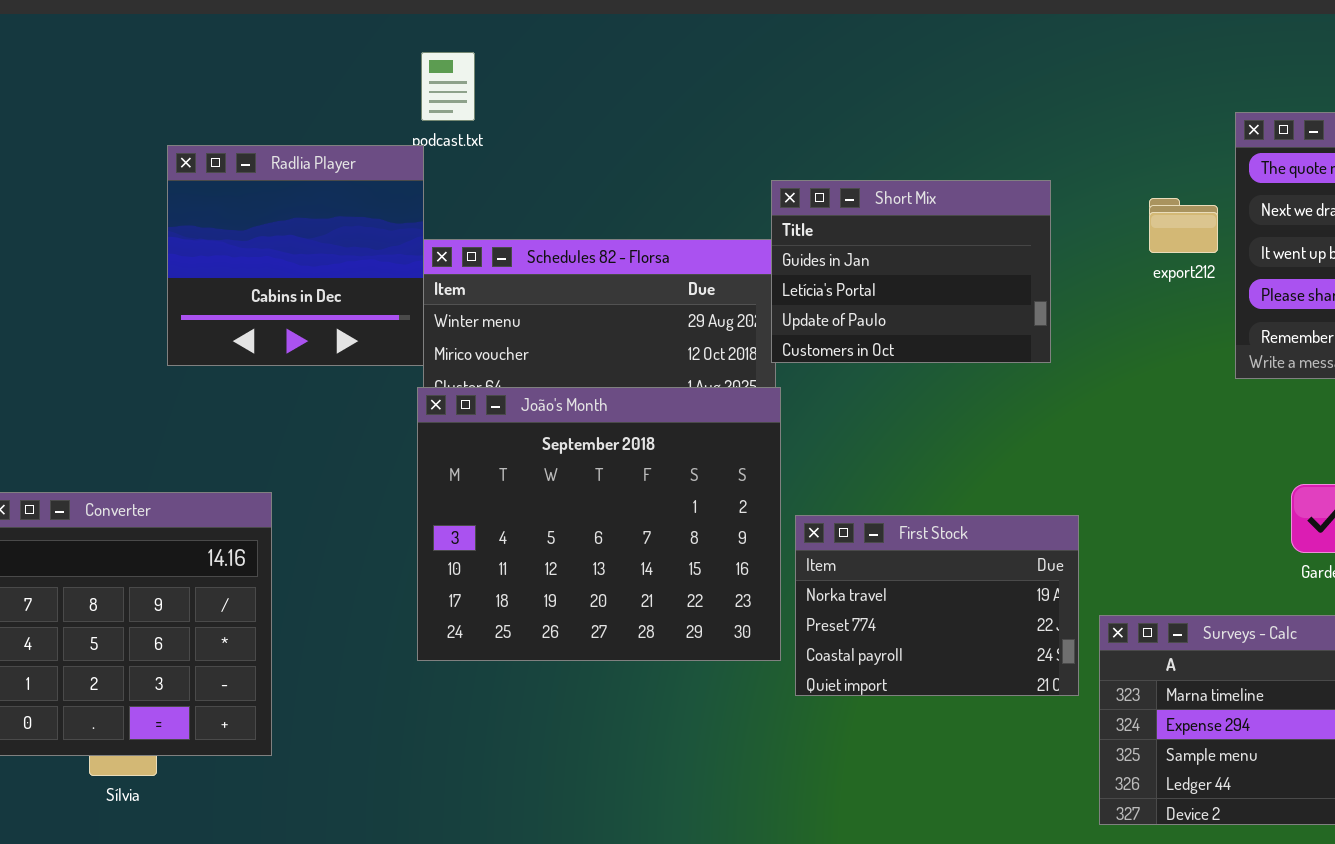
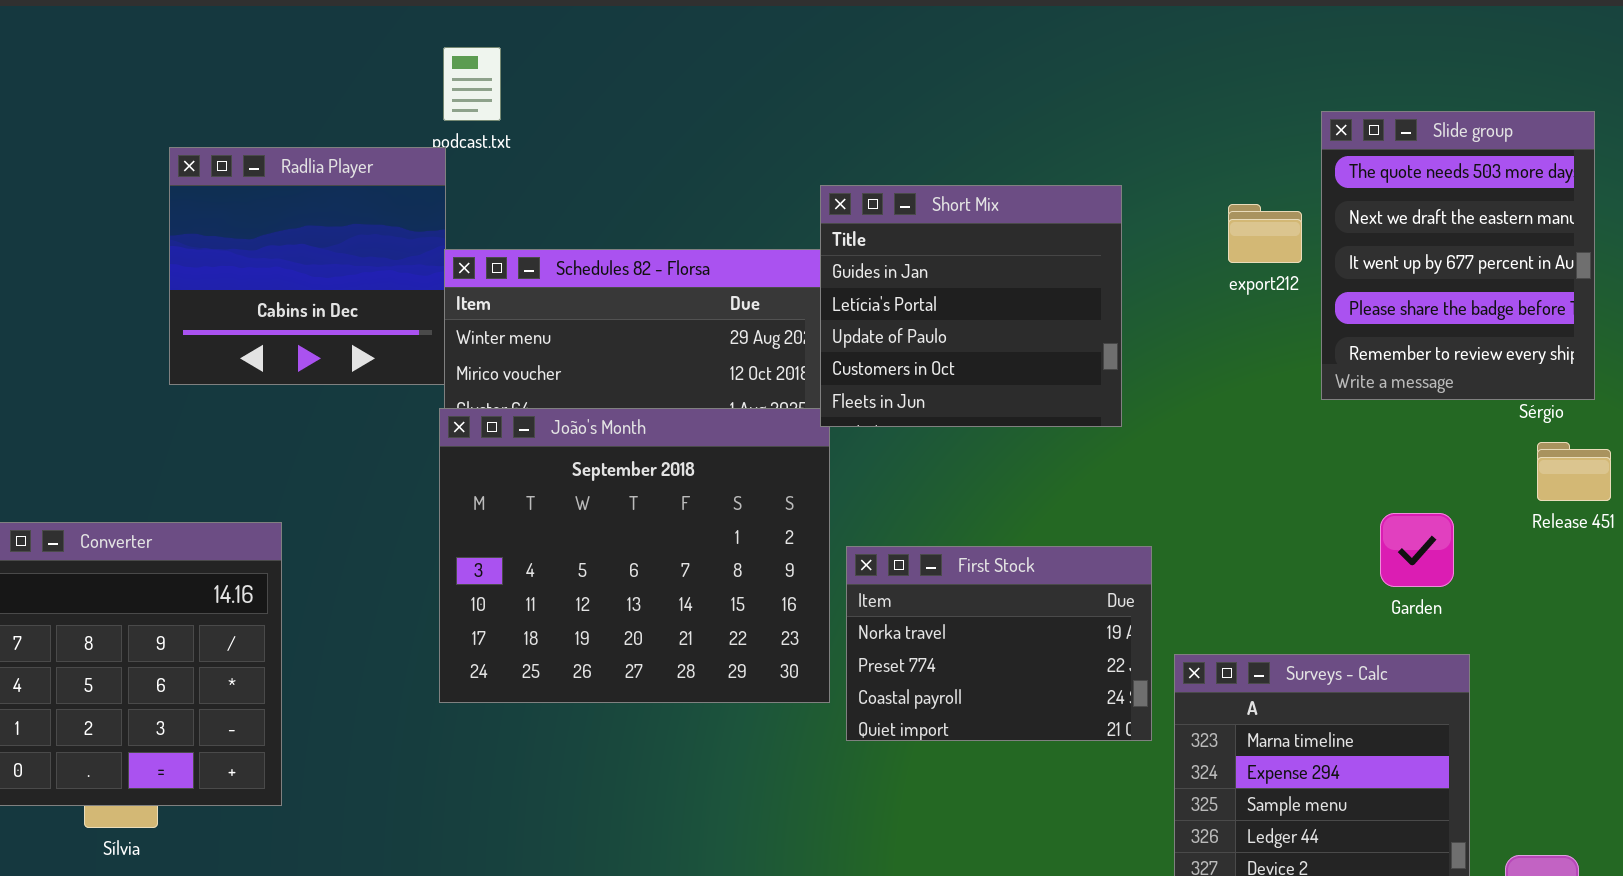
Short Mix: [771,180,1051,363] -> [820,185,1122,427], resized

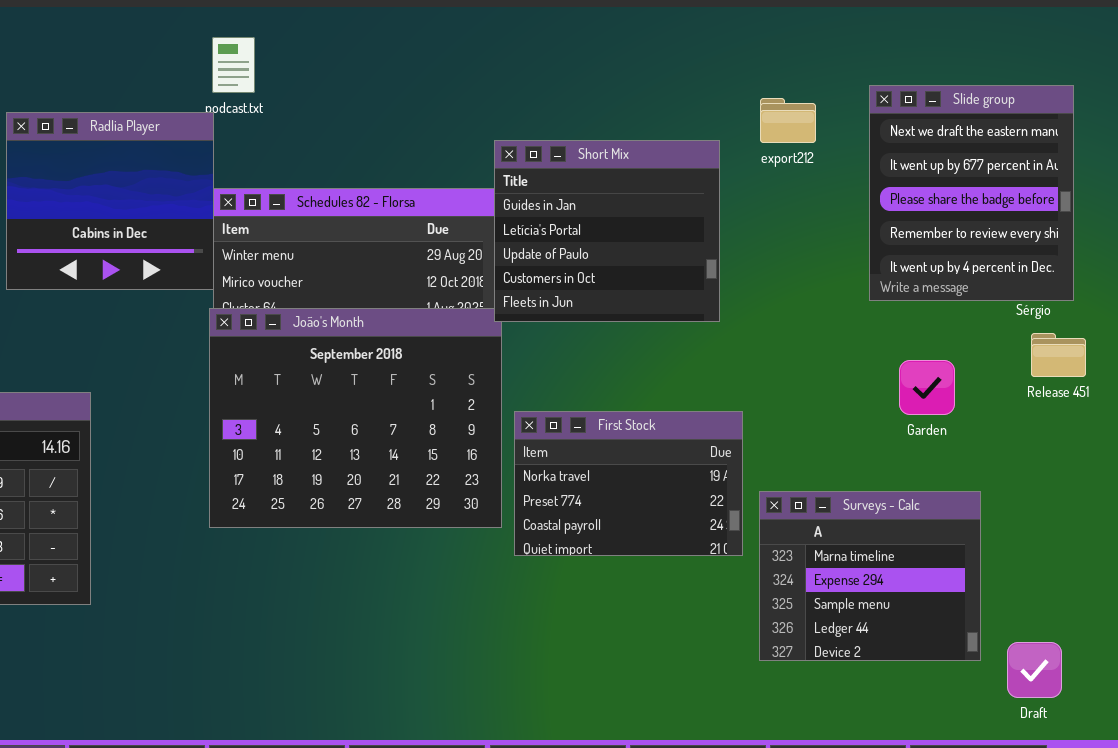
Slide group: [1321,111,1595,400] -> [869,85,1074,301], scrolled down 1 row
export212: [1228,204,1302,263] -> [760,98,816,143], moved
Garden: [1380,513,1454,587] -> [899,360,955,415], moved

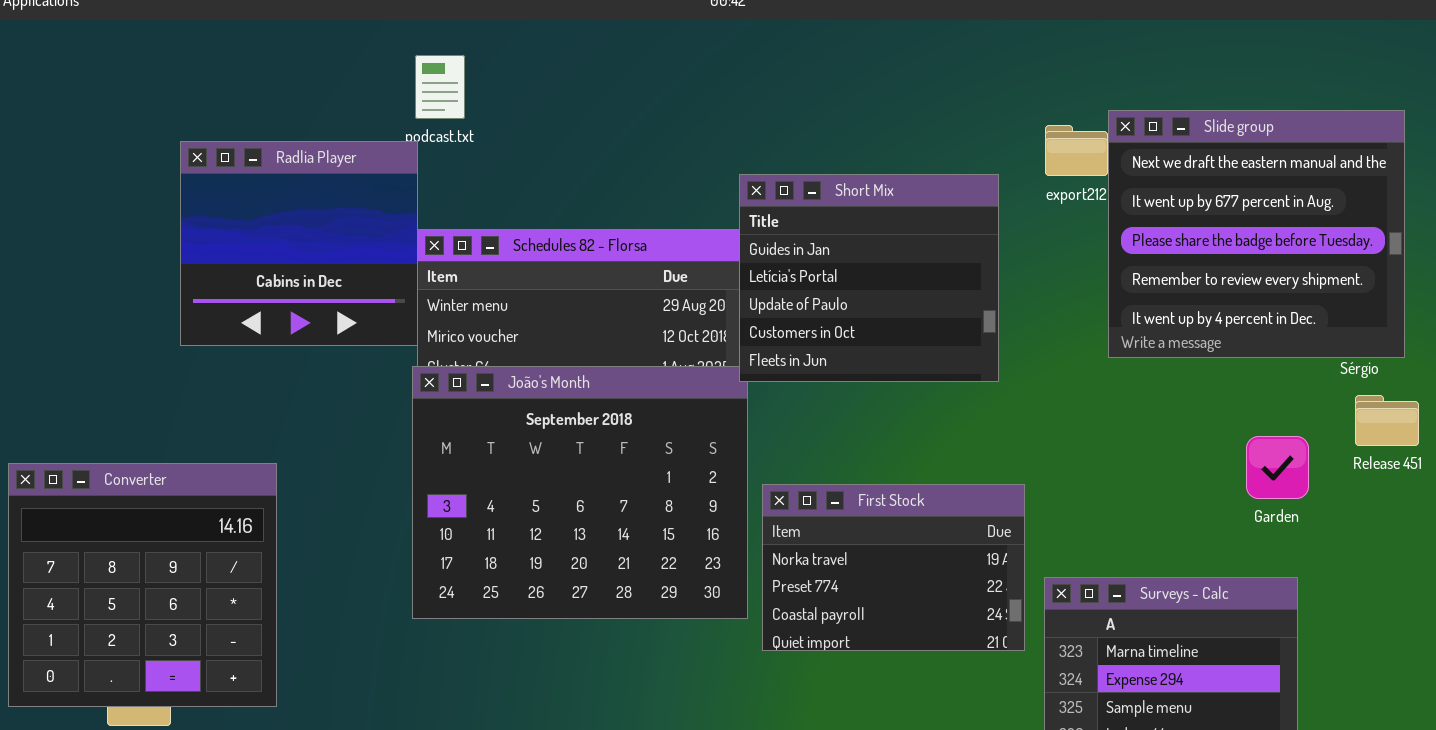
Slide group: [869,85,1074,301] -> [1108,110,1405,358], resized
Garden: [899,360,955,415] -> [1246,436,1309,499], moved

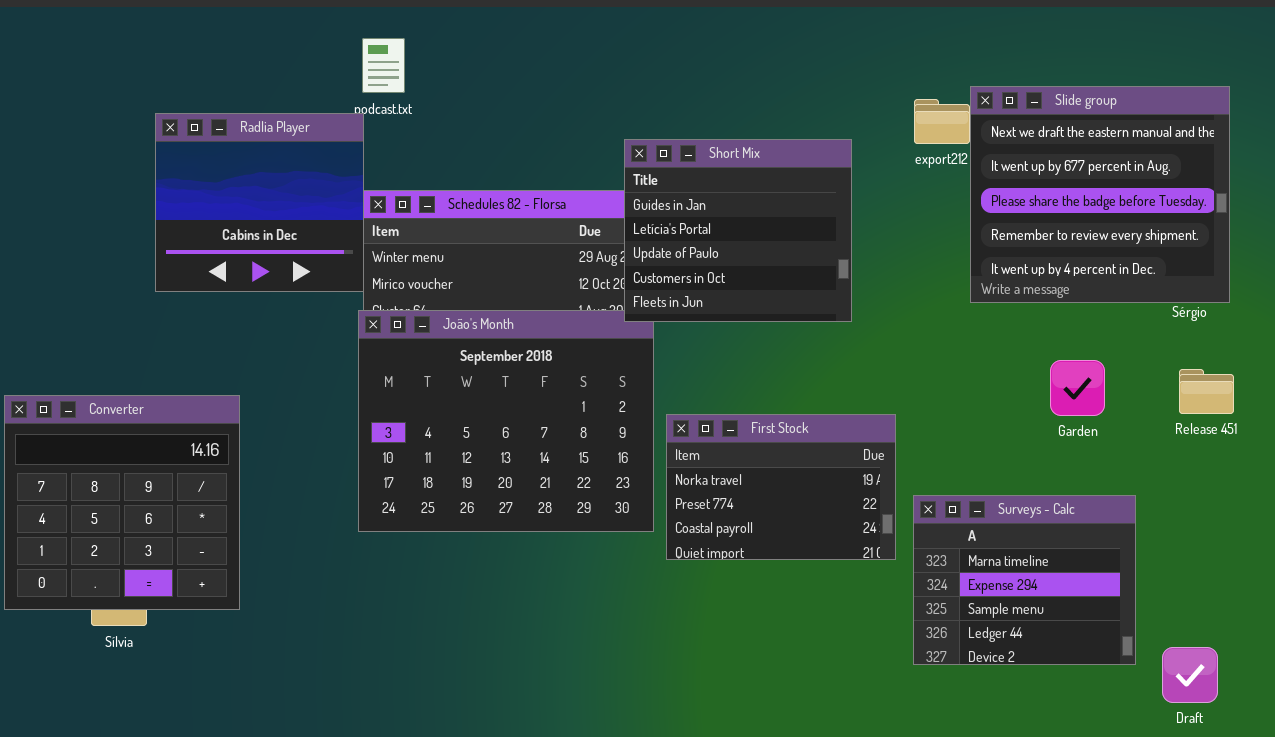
Short Mix: [739,174,999,382] -> [624,139,852,322], moved
Release 451: [1355,395,1419,446] -> [1179,369,1234,414], moved
Garden: [1246,436,1309,499] -> [1050,360,1105,416], moved

